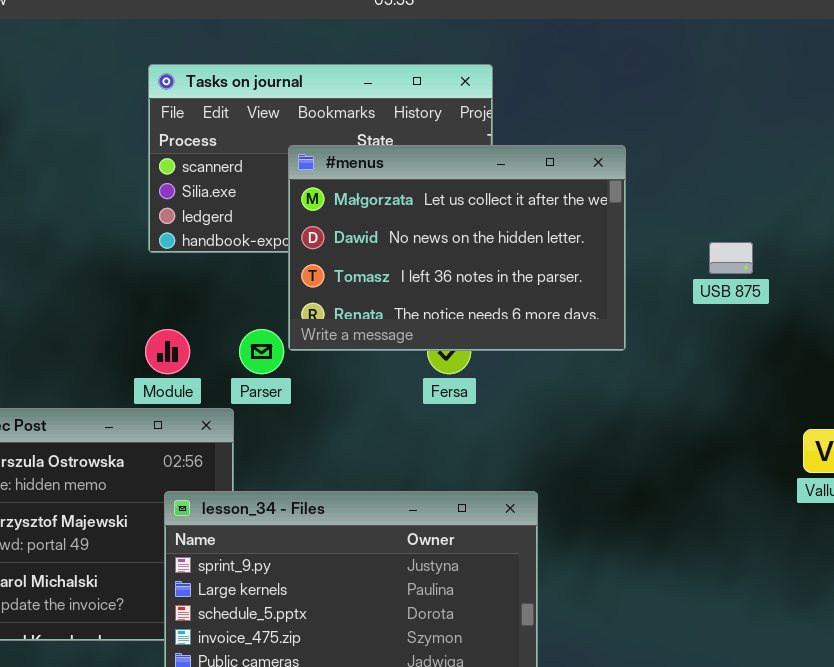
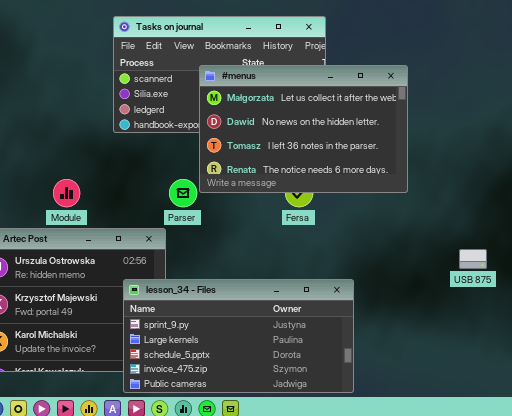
USB 875: [709,242,753,274] -> [459,249,487,269], moved
Module: [145,329,190,374] -> [53,179,80,207], moved

